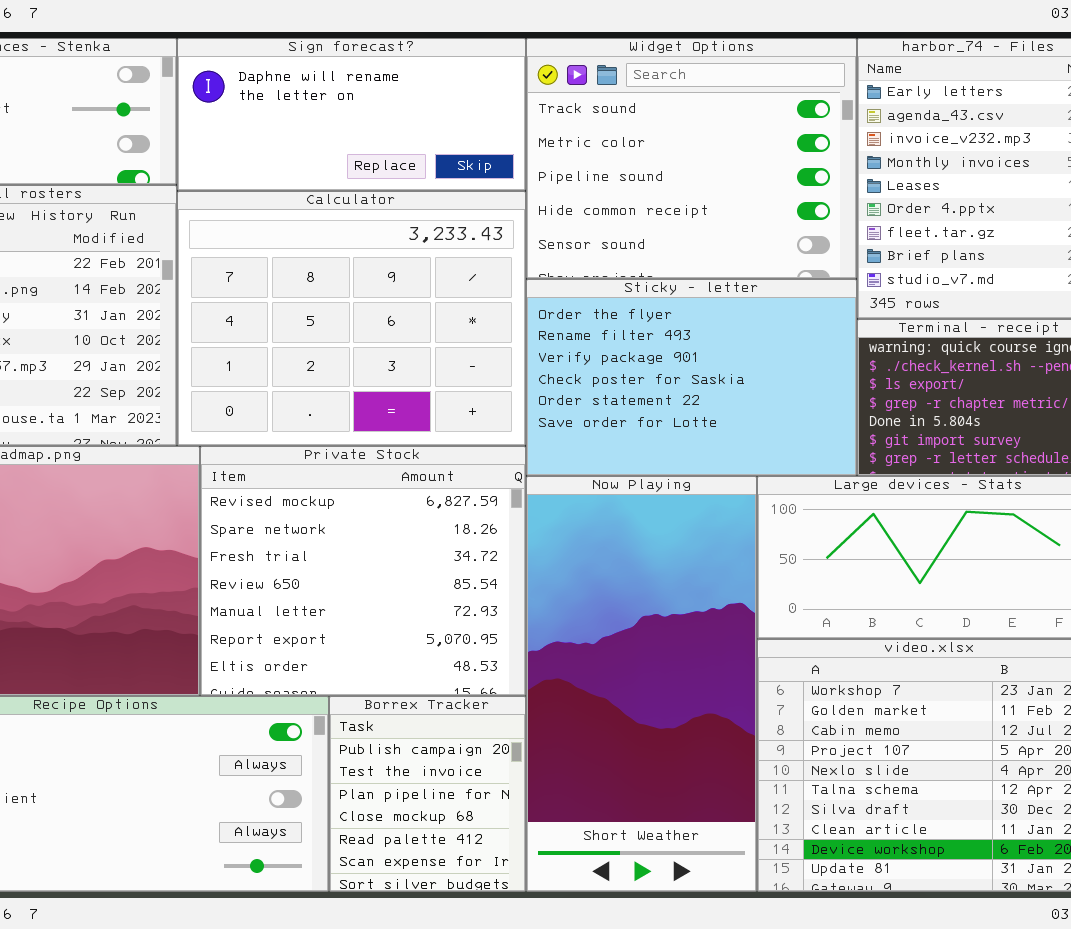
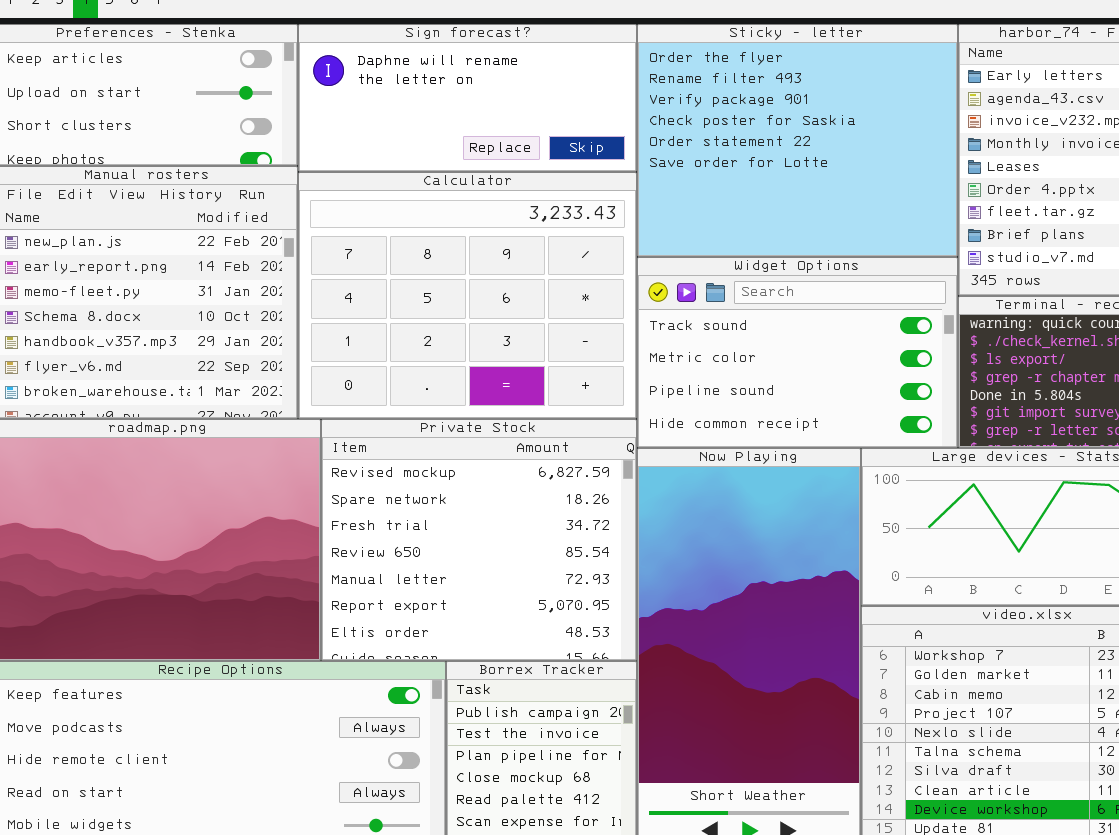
Widget Options: [526,38,857,279] -> [637,257,958,448], moved, resized
Sticky - letter: [526,279,857,476] -> [637,24,958,257], moved, resized

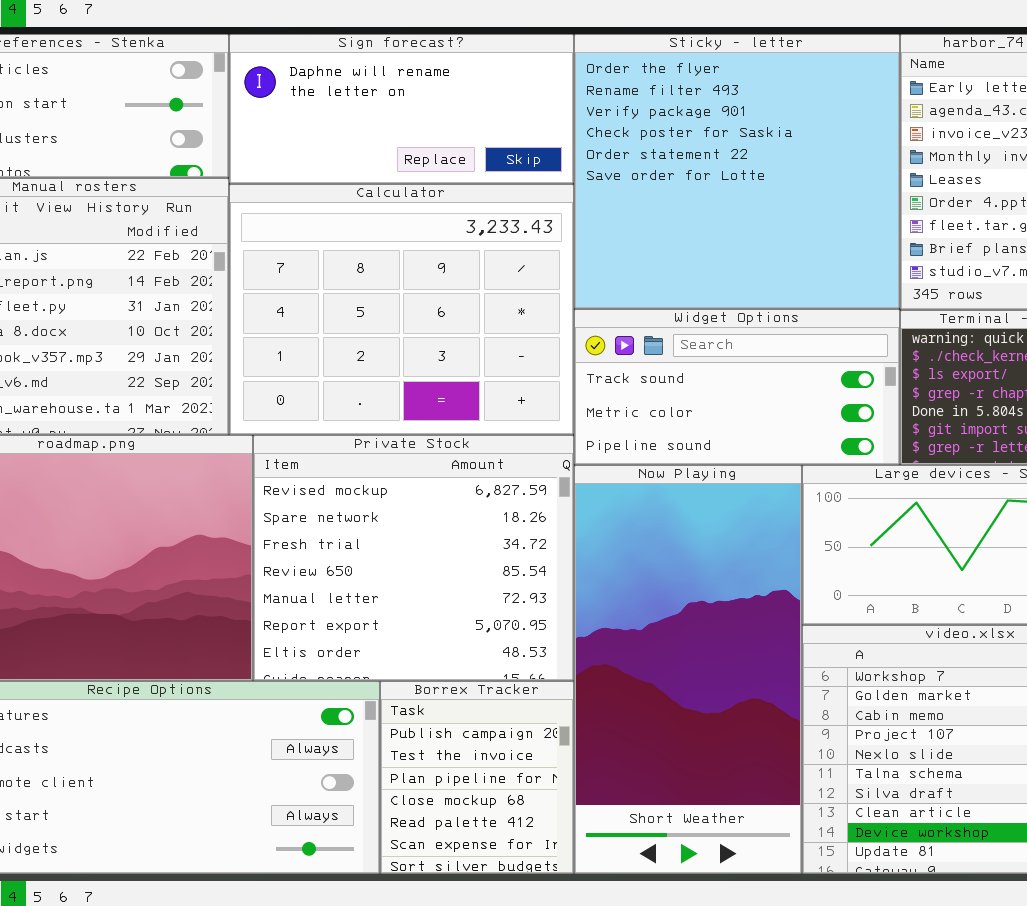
Sticky - letter: [637,24,958,257] -> [574,34,900,309], resized
Widget Options: [637,257,958,448] -> [574,309,900,465], resized

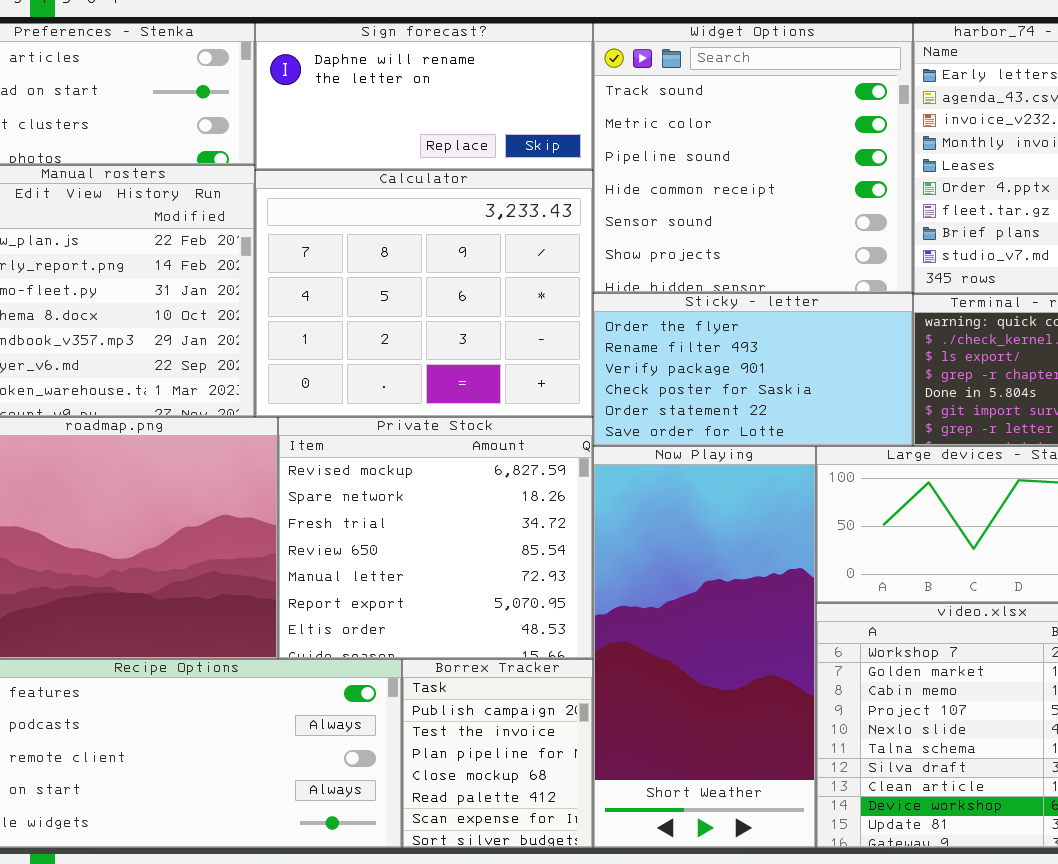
Sticky - letter: [574,34,900,309] -> [593,293,913,446], moved, resized
Widget Options: [574,309,900,465] -> [593,23,913,293], moved, resized

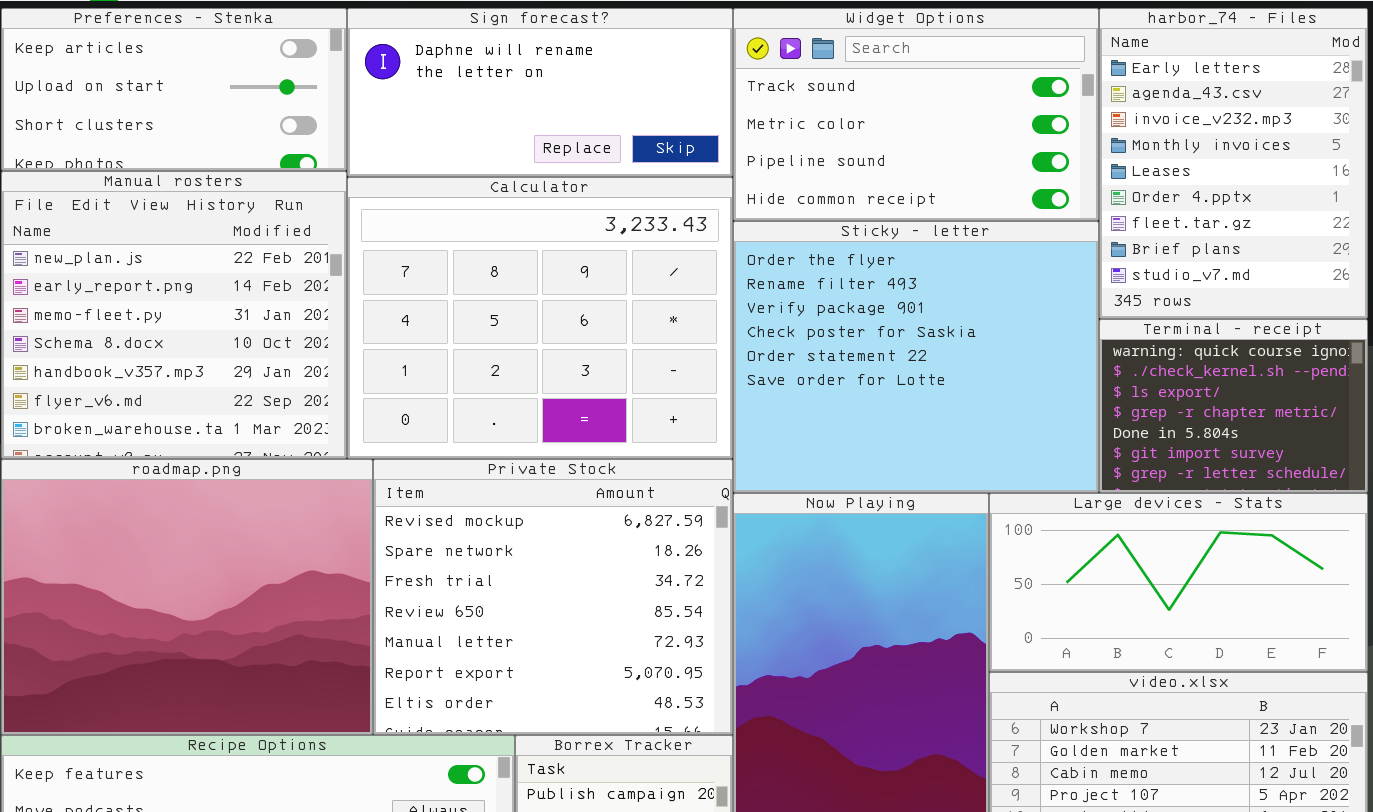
Widget Options: [593,23,913,293] -> [733,8,1099,221], resized
Sticky - letter: [593,293,913,446] -> [733,221,1099,493], resized

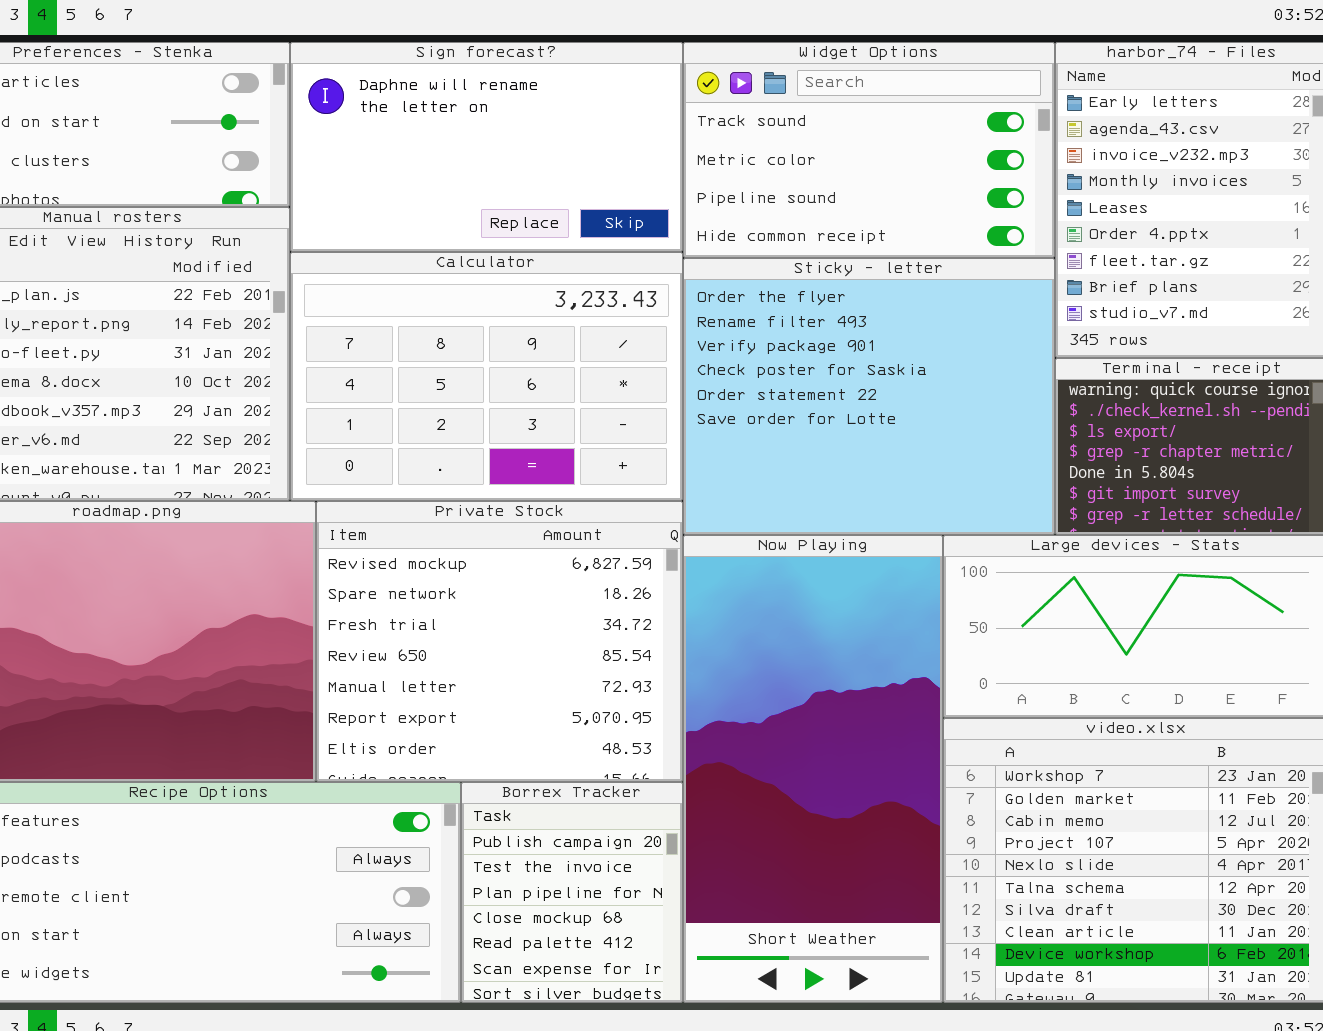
Sign forecast?: [347,8,733,177] -> [290,42,683,252], resized
Calculator: [347,177,733,459] -> [290,252,683,501], resized

